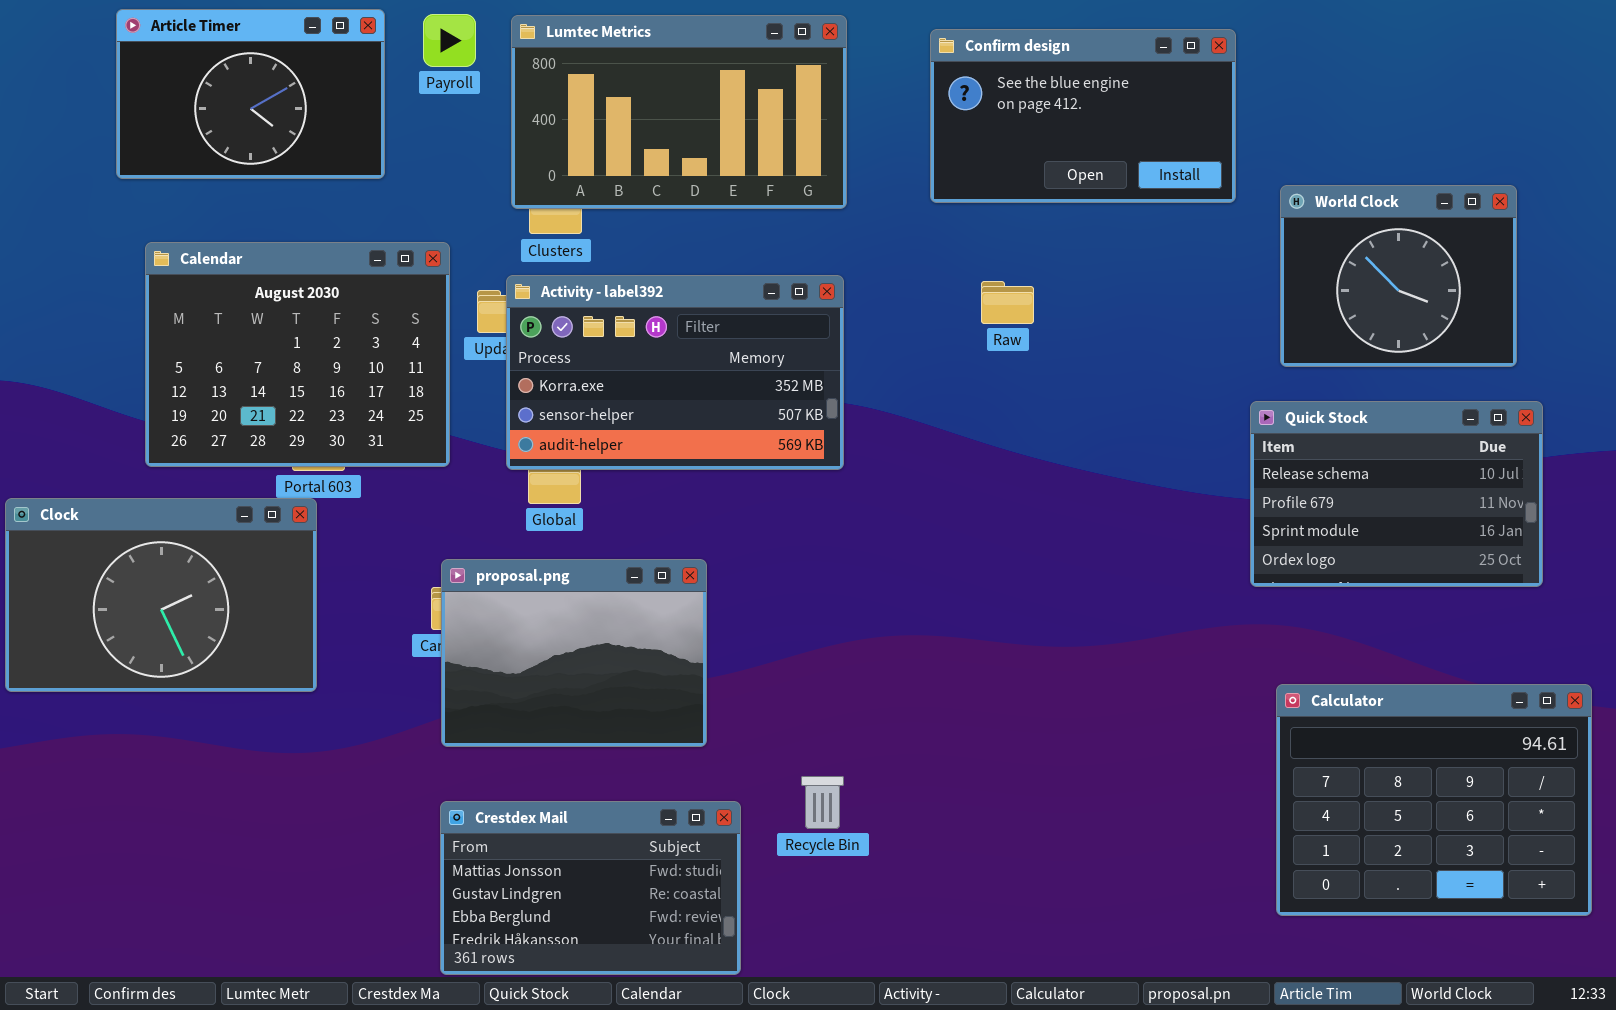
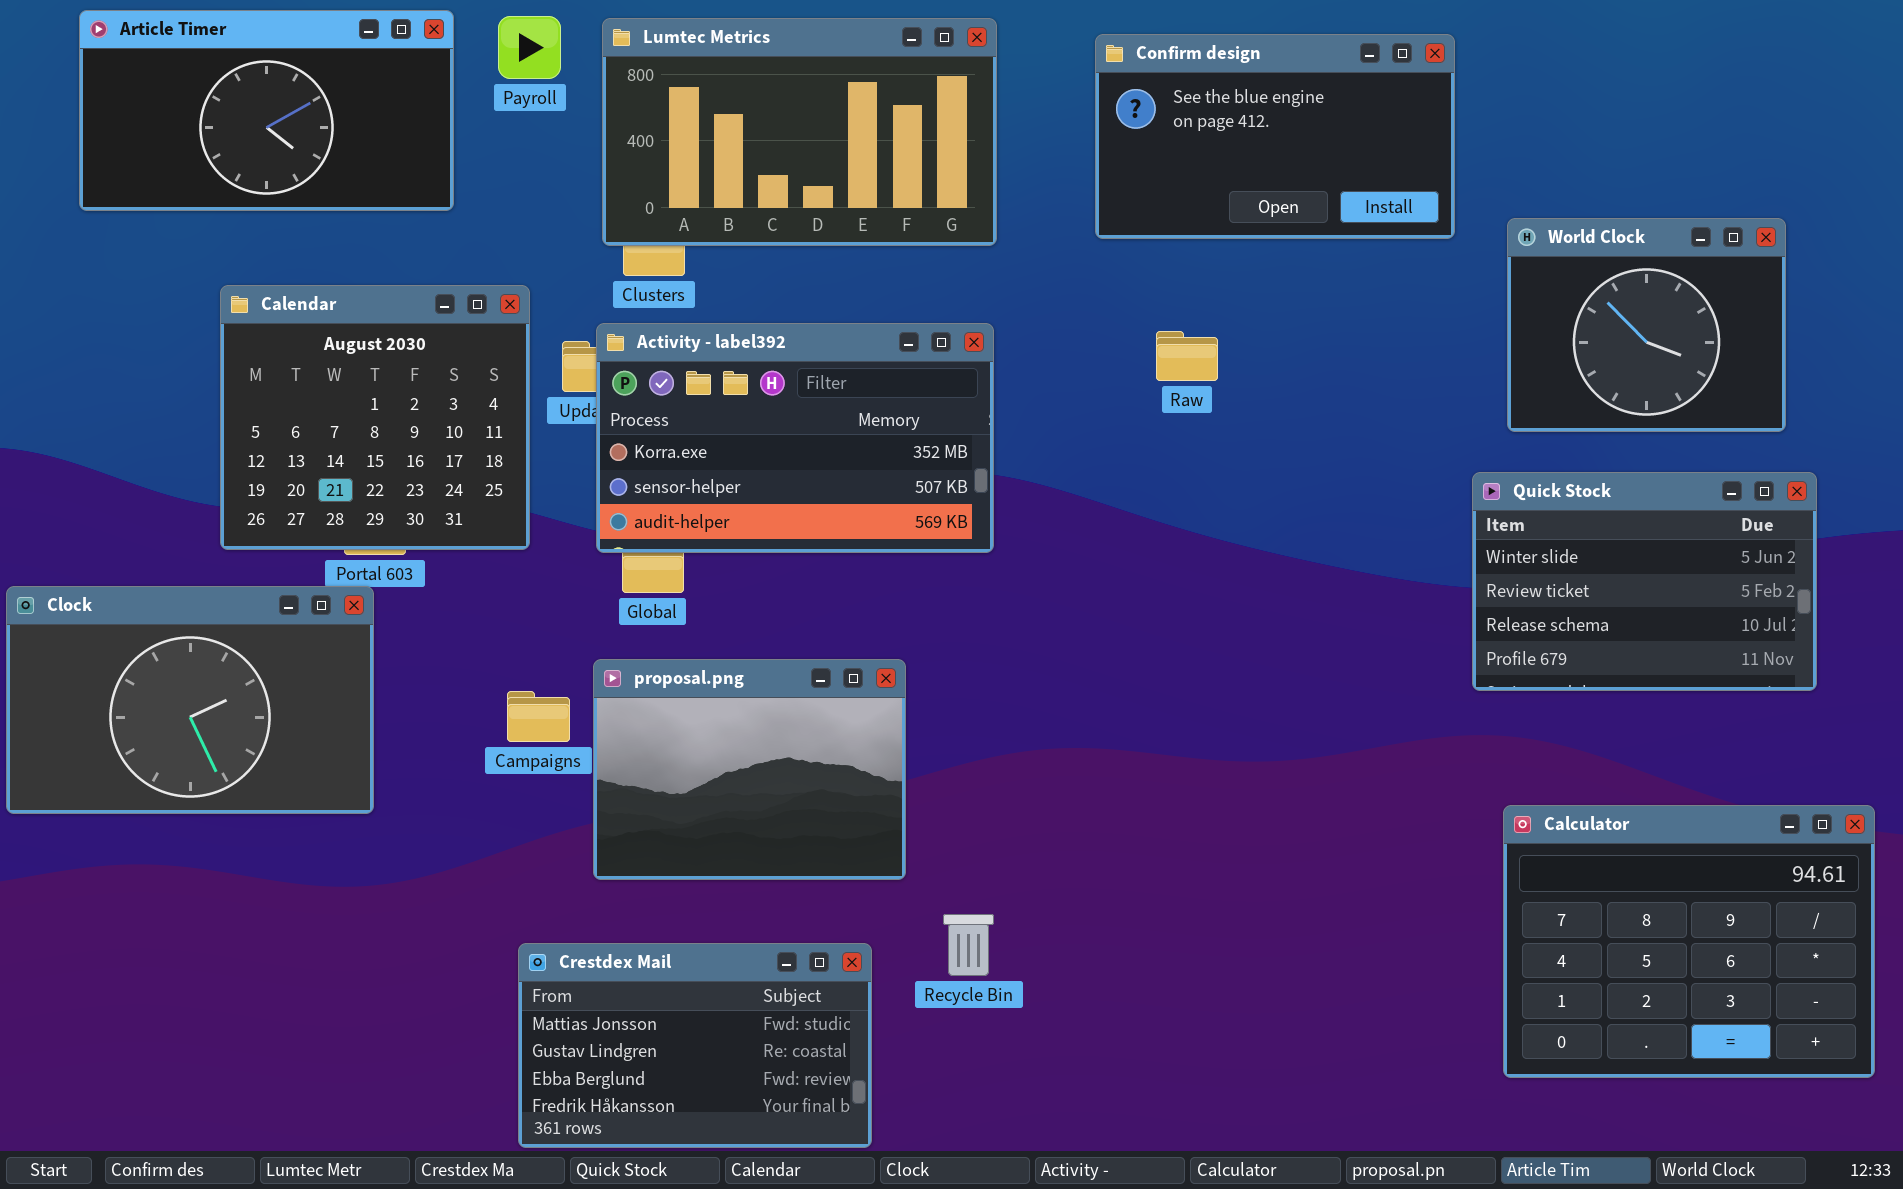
Article Timer: [116,9,385,179] -> [79,10,454,211], resized
Calendar: [145,242,450,467] -> [220,285,530,550], resized
Quick Stock: [1250,401,1543,587] -> [1472,472,1817,691], scrolled up 2 rows
proposal.png: [441,559,707,747] -> [593,659,906,880], moved

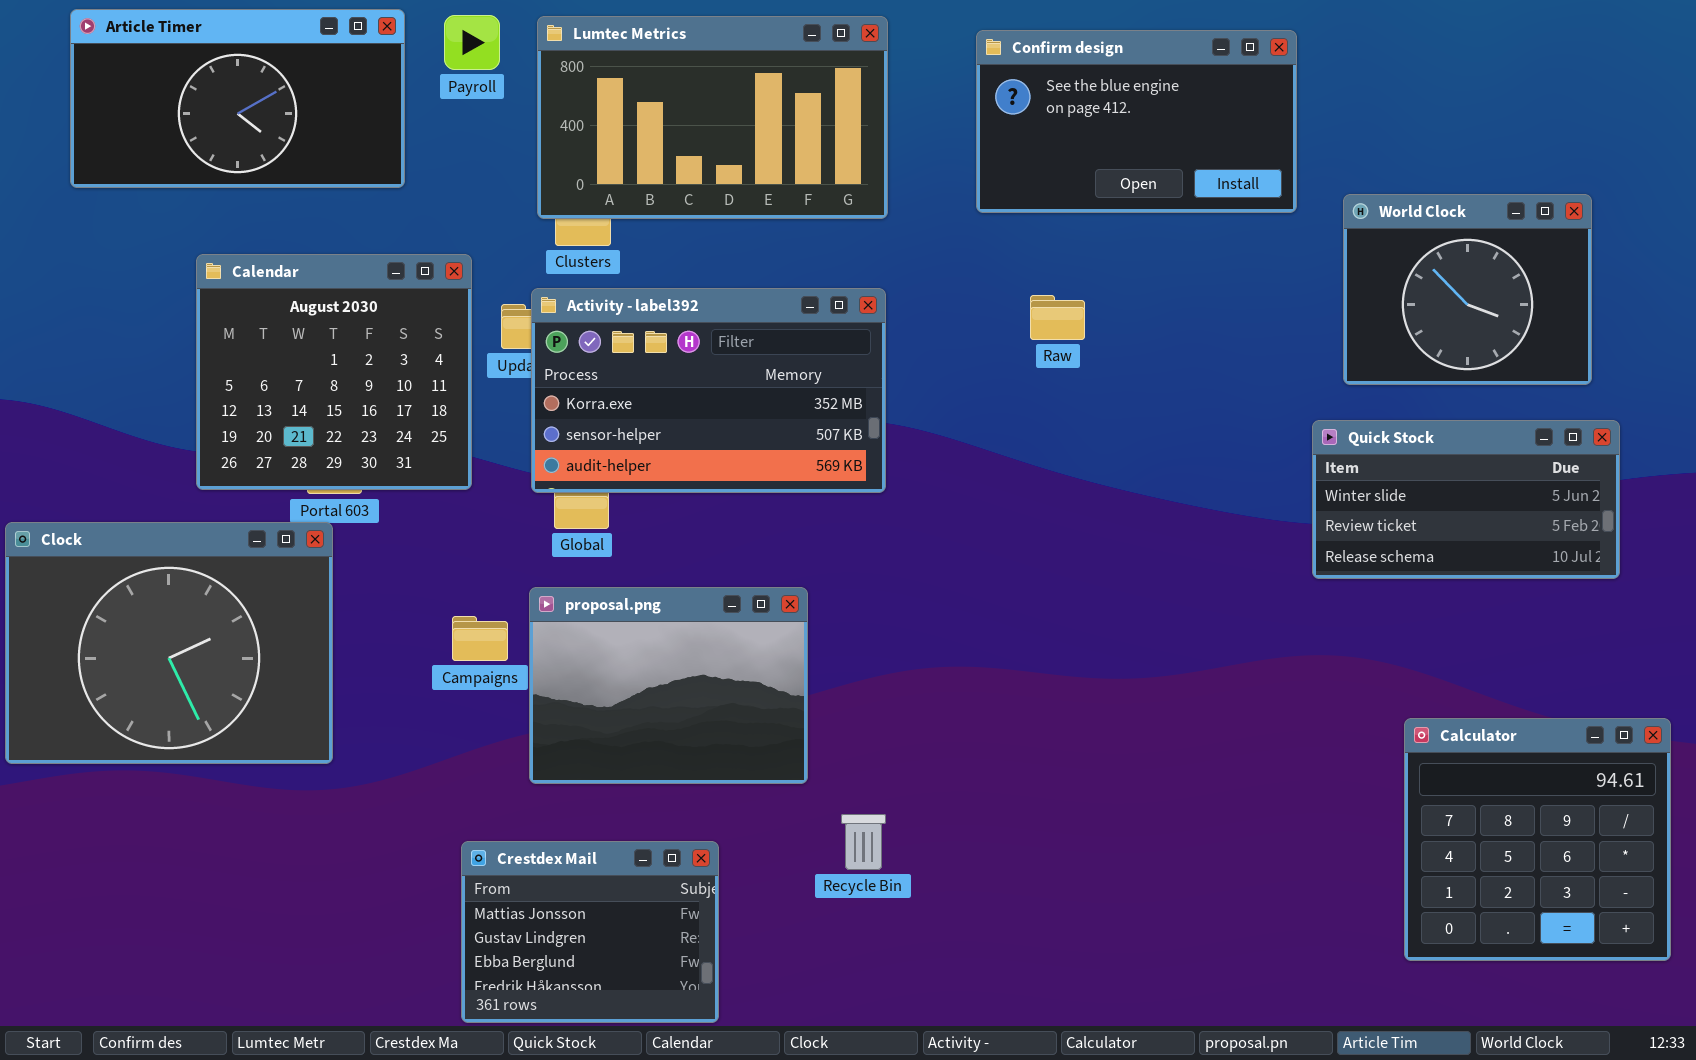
Quick Stock: [1472,472,1817,691] -> [1312,420,1620,579], resized
Clock: [6,586,374,814] -> [5,522,333,764], resized
Calculator: [1503,805,1875,1078] -> [1404,718,1671,961], resized
Crestdex Mail: [518,943,872,1148] -> [461,841,719,1023], resized

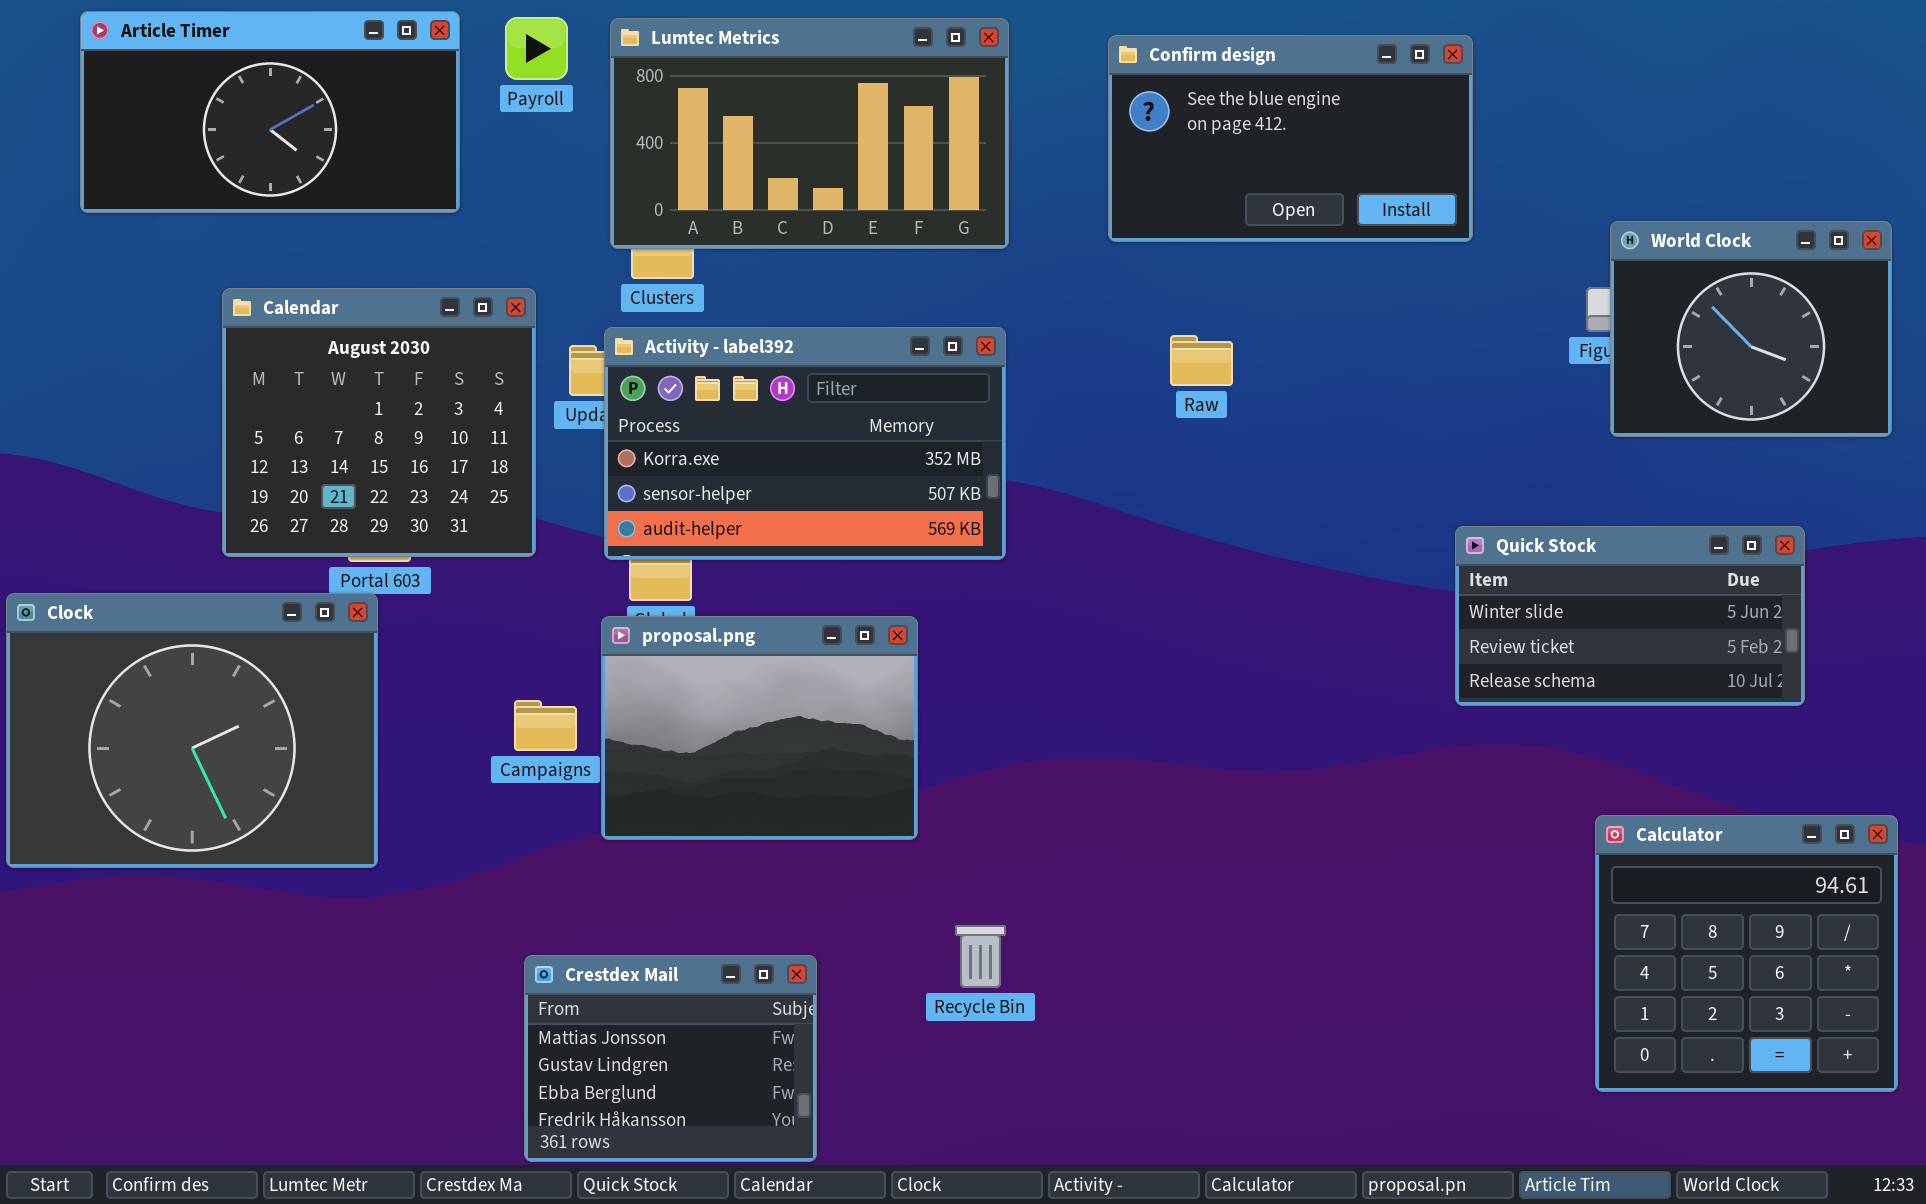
World Clock: [1343,194,1592,385] -> [1610,221,1892,437], moved
Quick Stock: [1312,420,1620,579] -> [1455,526,1805,706], moved
proposal.png: [529,587,808,784] -> [601,616,918,840], moved

